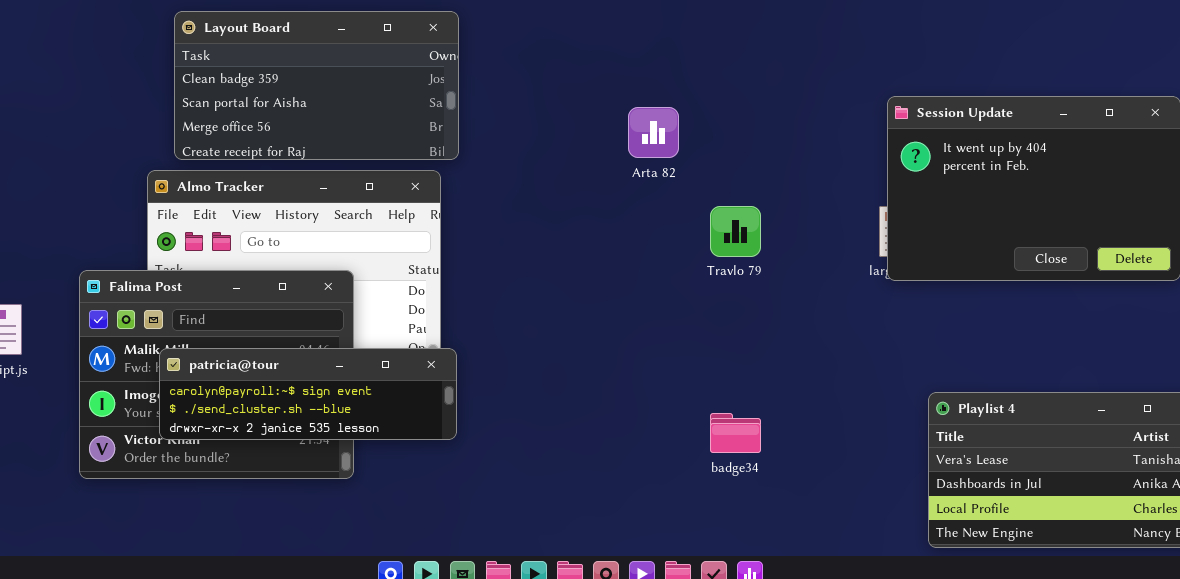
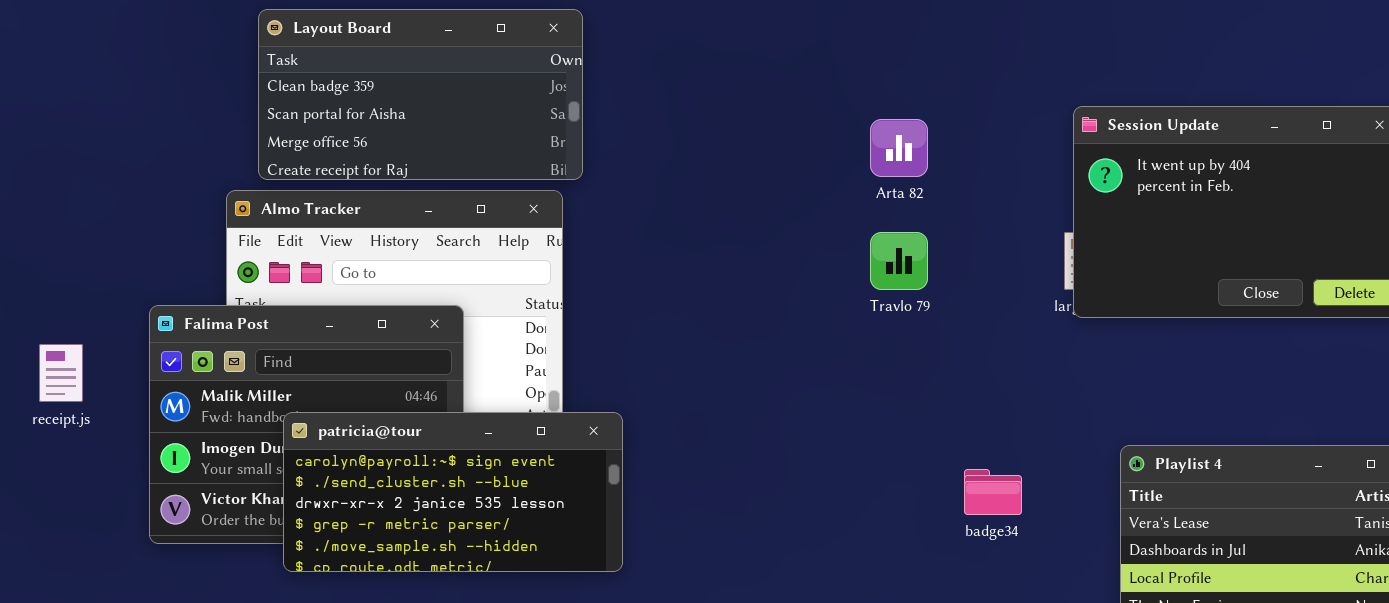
Arta 82: [628,107,679,158] -> [870,119,928,177], moved
patricia@tour: [159,348,457,440] -> [283,412,623,572], moved, resized
badge34: [710,413,761,453] -> [964,469,1022,515], moved

